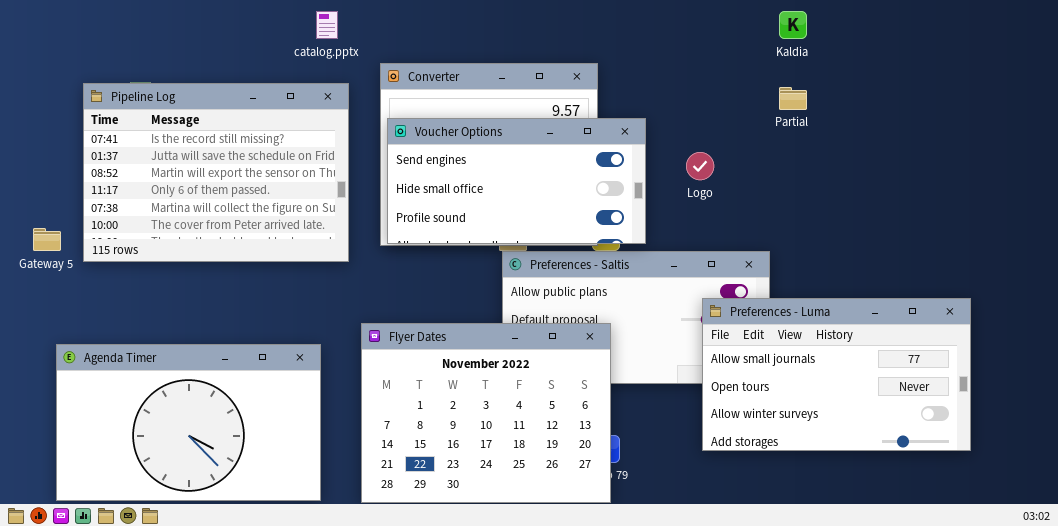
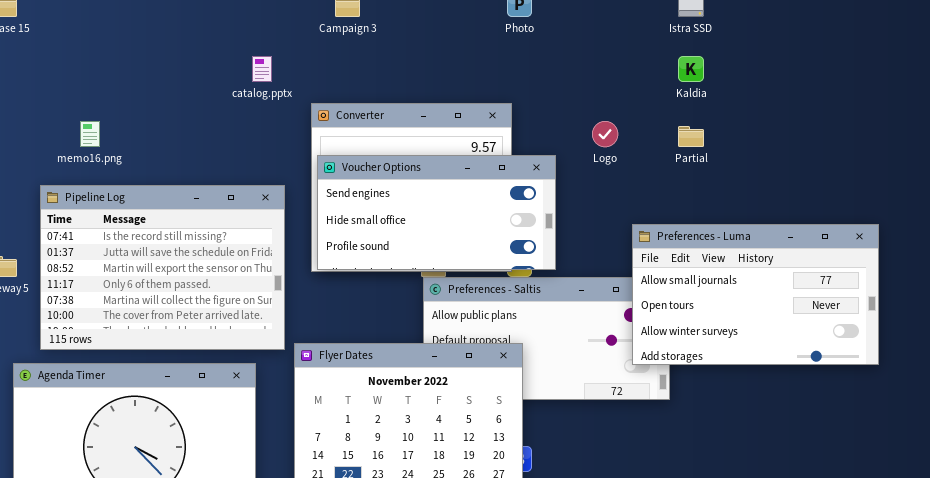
Pipeline Log: [83,83,349,262] -> [40,185,285,350], moved
Logo: [686,152,714,180] -> [592,121,618,147], moved
Preferences - Luma: [702,298,971,451] -> [632,224,879,365], moved

